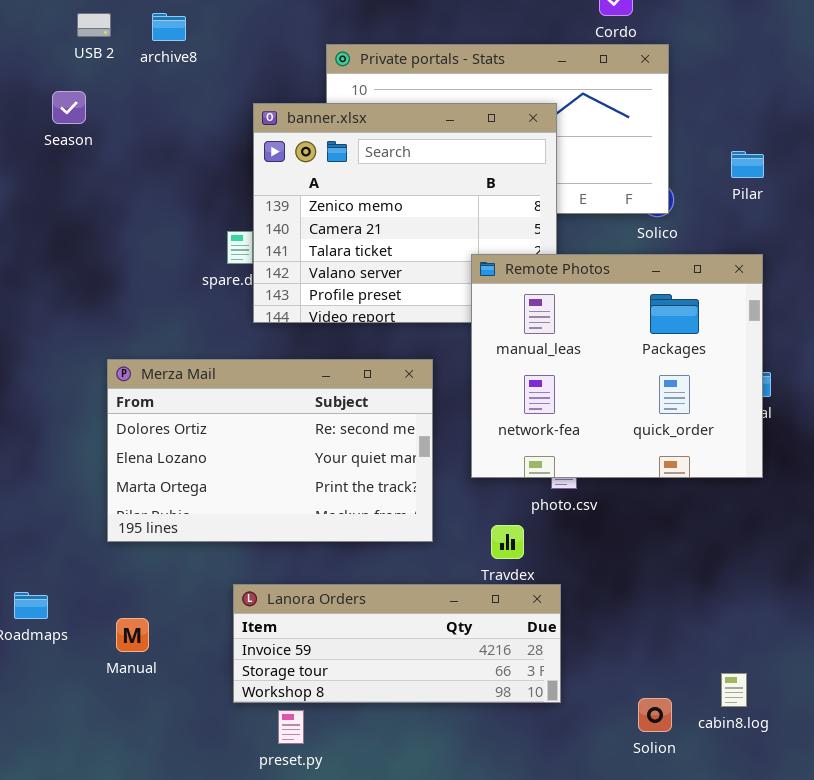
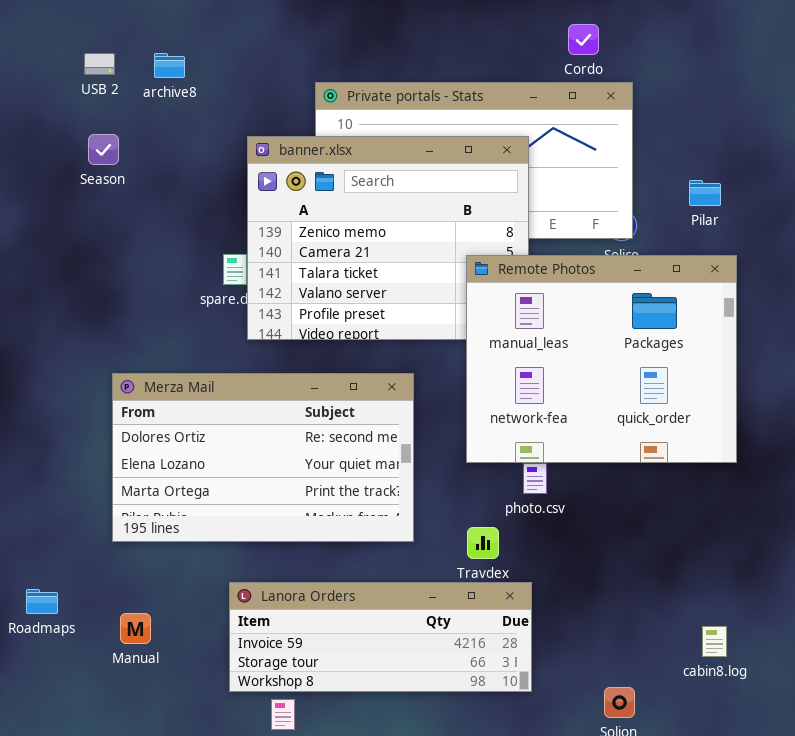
Season: [52,91,86,124] -> [88,134,119,165], moved
Remote Photos: [471,254,763,478] -> [466,255,737,463], moved
cabin8.log: [721,673,747,707] -> [702,626,727,657], moved

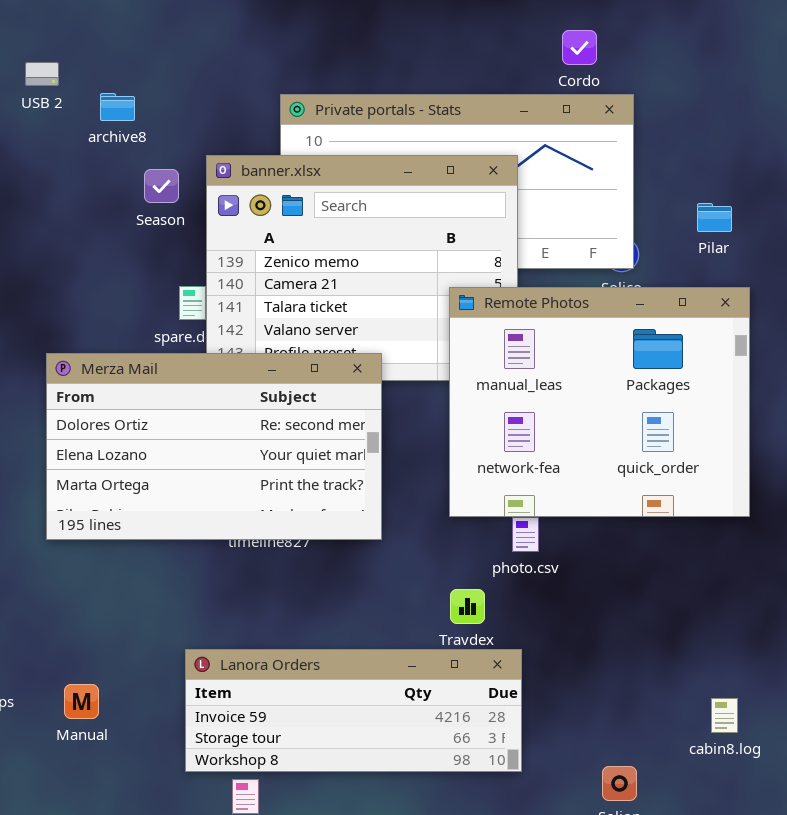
archive8: [154,53,185,78] -> [100,93,135,121], moved
Season: [88,134,119,165] -> [144,169,179,203], moved
Merza Mail: [112,373,414,542] -> [46,353,382,540], moved

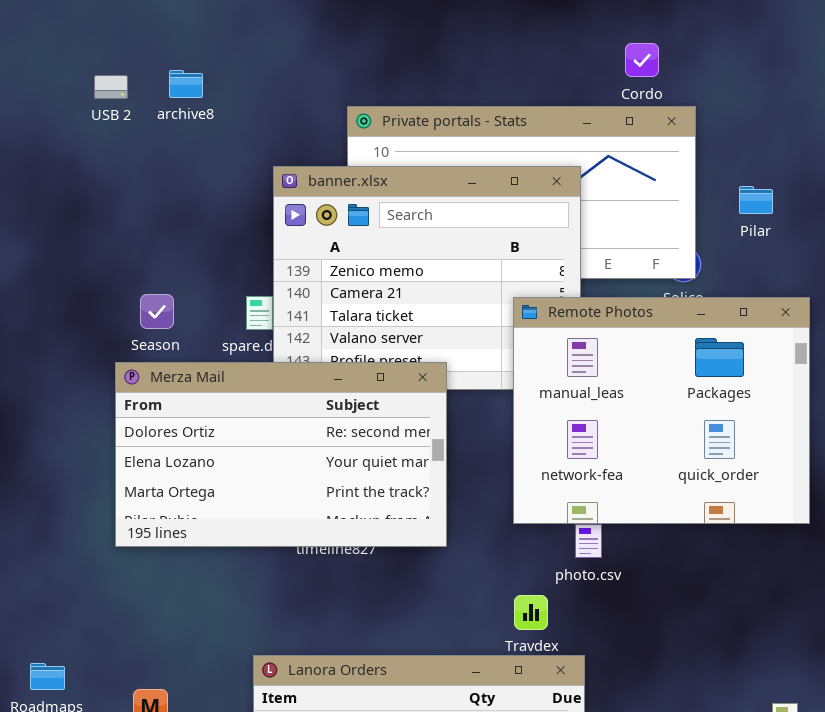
archive8: [100,93,135,121] -> [169,70,203,98], moved
Season: [144,169,179,203] -> [140,294,174,329], moved
Pilar: [697,203,732,232] -> [739,186,773,214], moved

